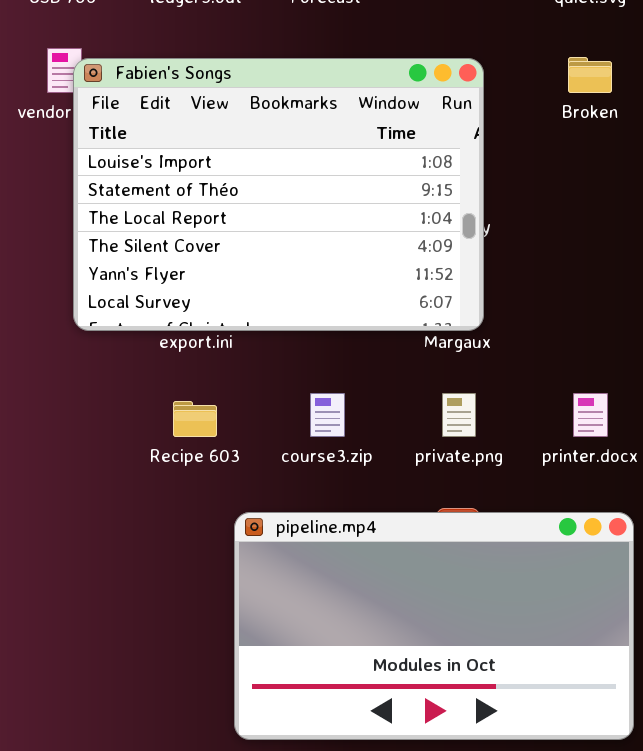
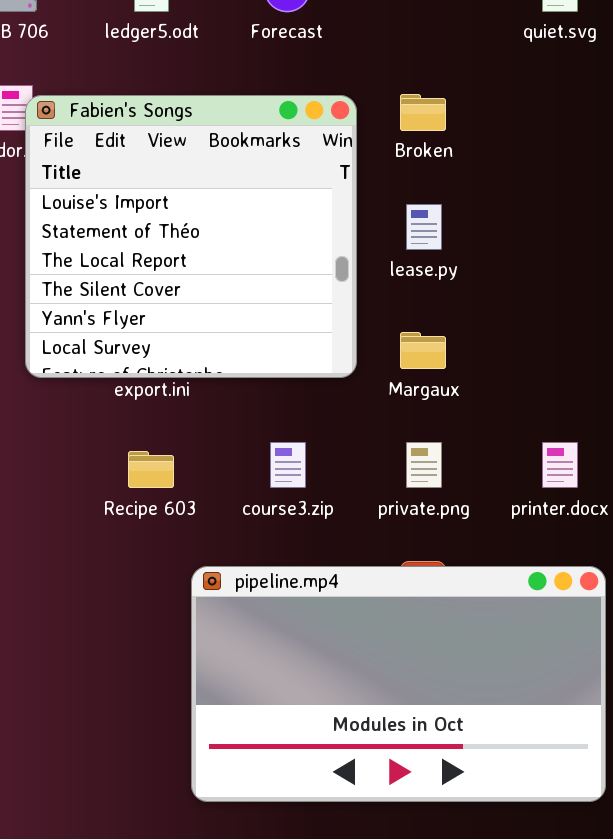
Broken: [568,57,612,93] -> [400,94,446,131], moved
Fabien's Songs: [73,58,484,331] -> [25,95,357,378], resized

